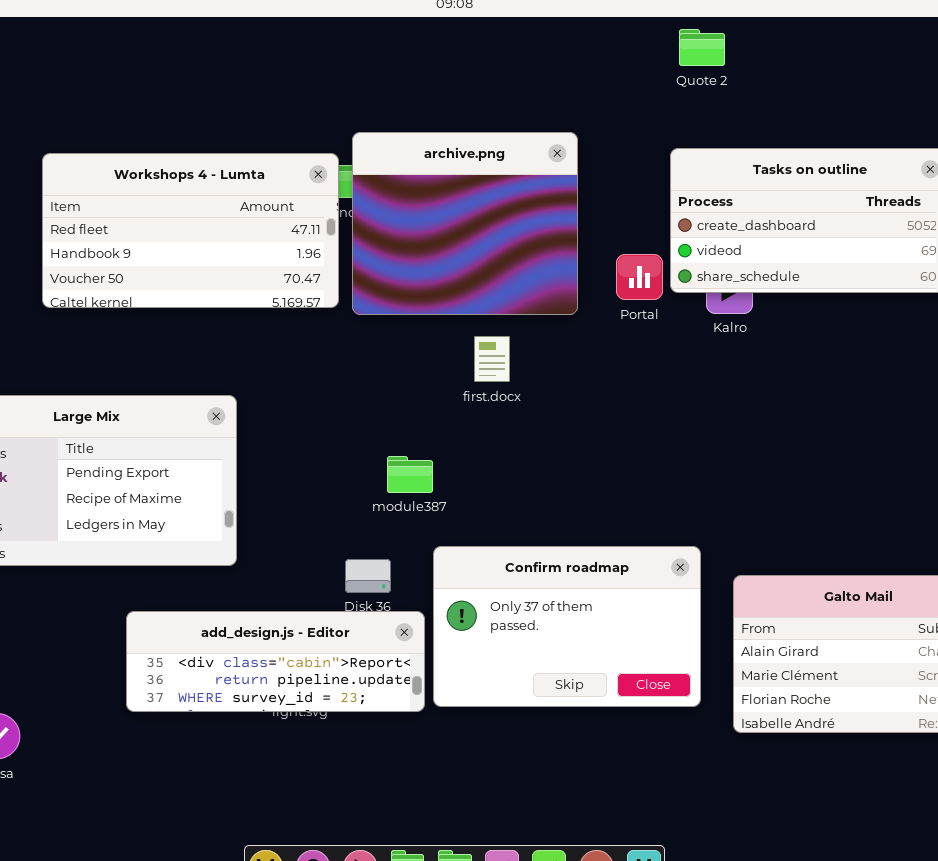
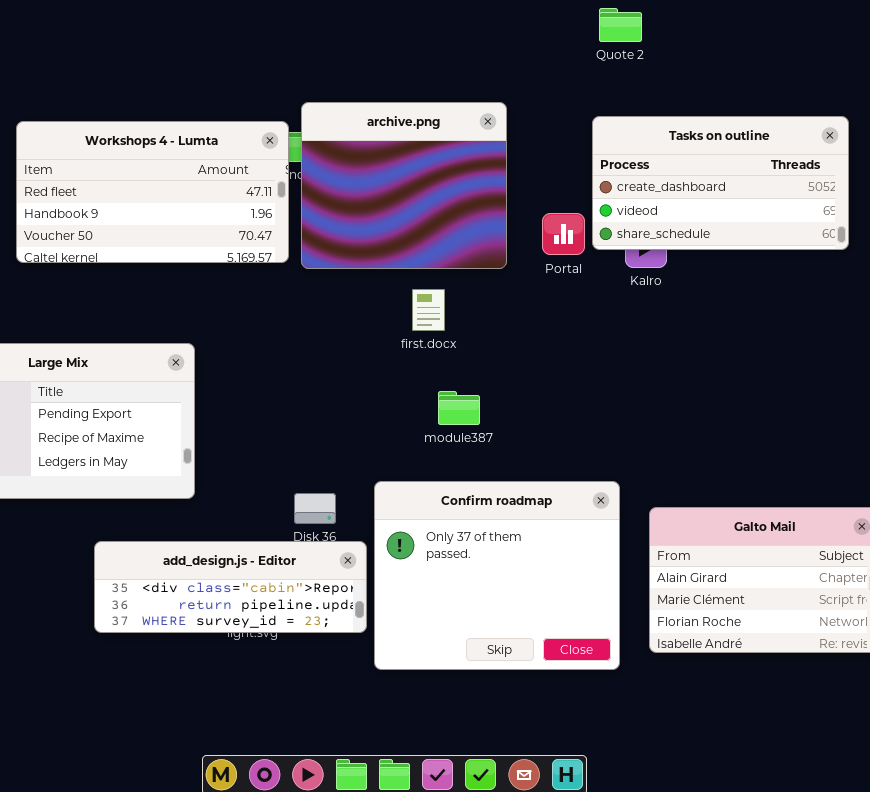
module387: [387,456,433,493] -> [438,391,480,425], moved
Confirm roadmap: [433,546,701,707] -> [374,481,620,670], resized

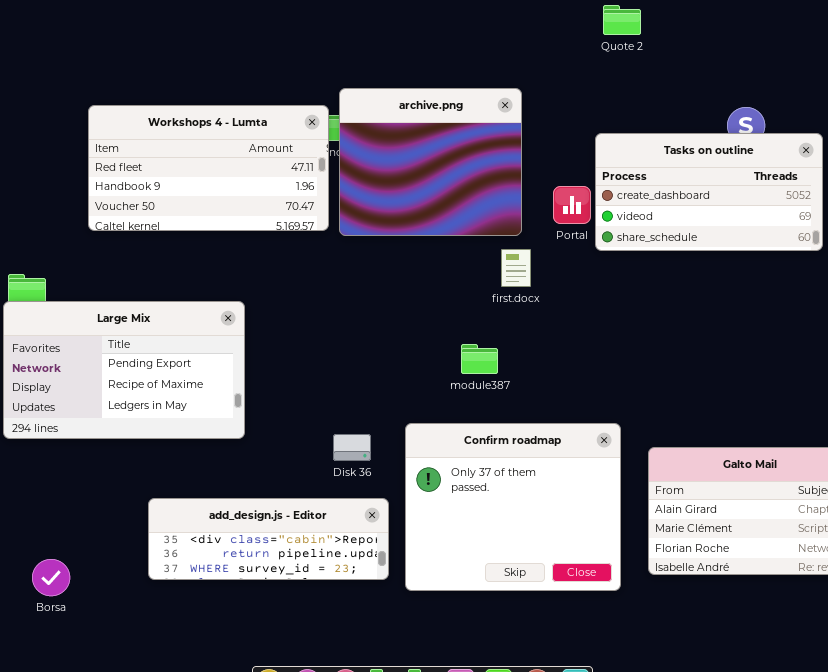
Tasks on outline: [592,116,849,250] -> [595,133,823,251], moved
first.docx: [412,289,445,331] -> [501,249,531,287], moved
add_design.js - Editor: [94,541,367,633] -> [148,498,389,580], moved

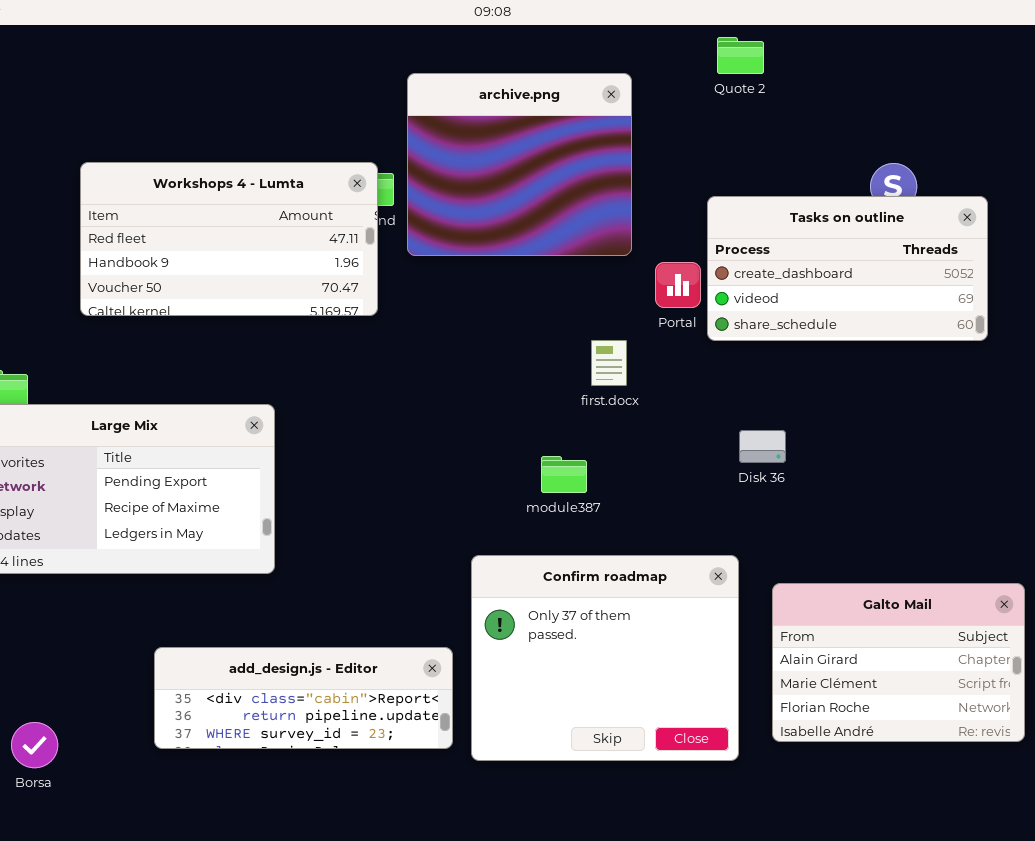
archive.png: [339,88,522,236] -> [407,73,632,256], moved
Disk 36: [333,434,371,461] -> [739,430,786,463], moved

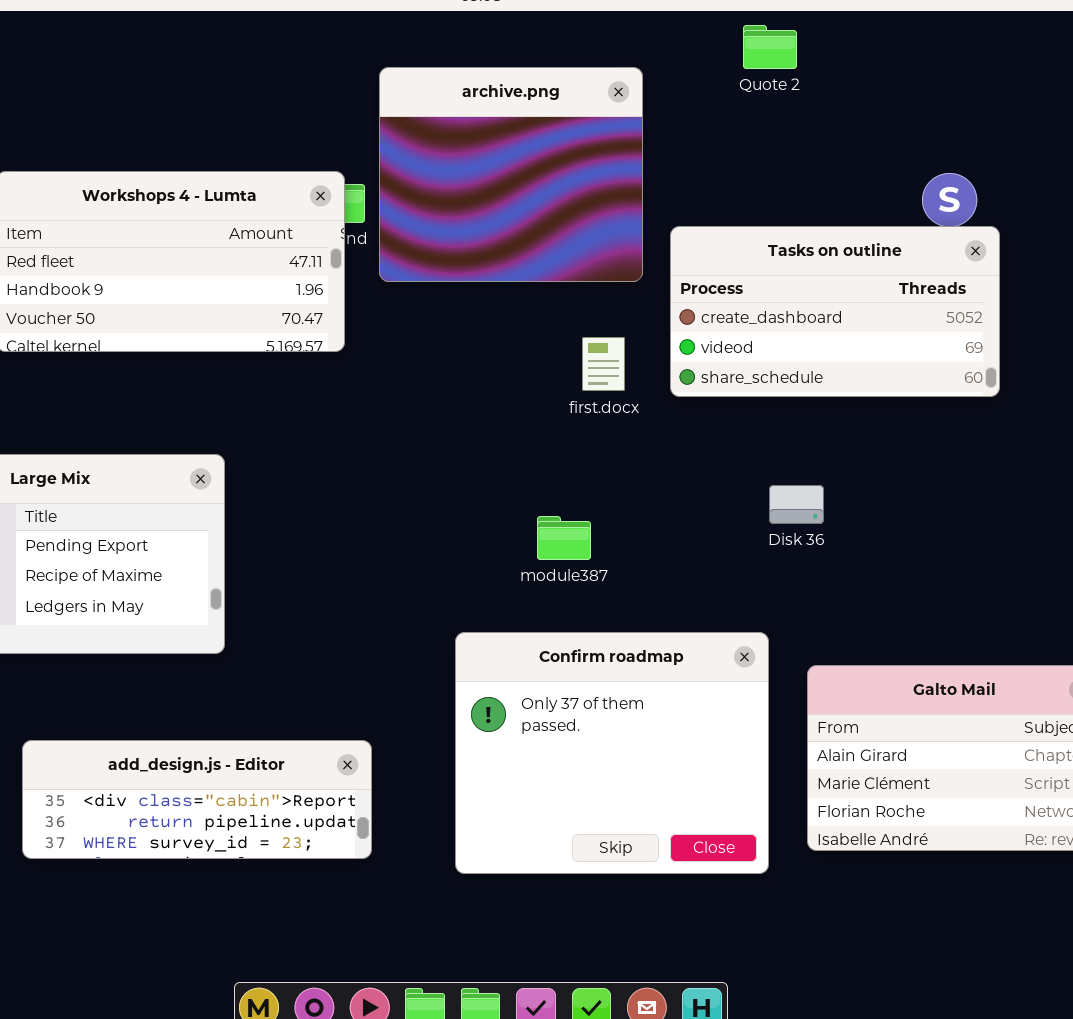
Tasks on outline: [707,196,988,341] -> [670,226,1000,397], moved
first.docx: [591,340,627,386] -> [582,337,625,391], moved
add_design.js - Editor: [154,647,453,749] -> [22,740,372,859], moved

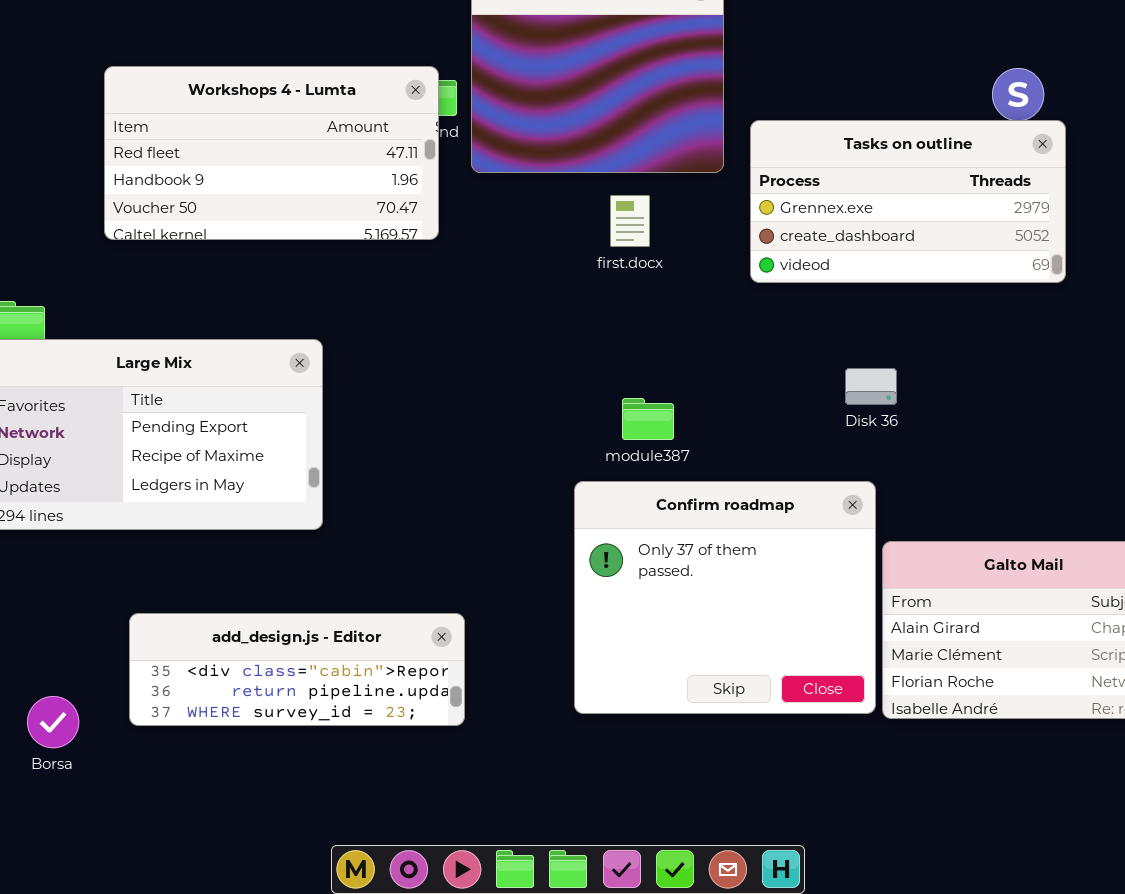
Tasks on outline: [670,226,1000,397] -> [750,120,1066,283], scrolled up 1 row
first.docx: [582,337,625,391] -> [610,195,650,247], moved
Confirm roadmap: [455,632,769,874] -> [574,481,876,714], moved

